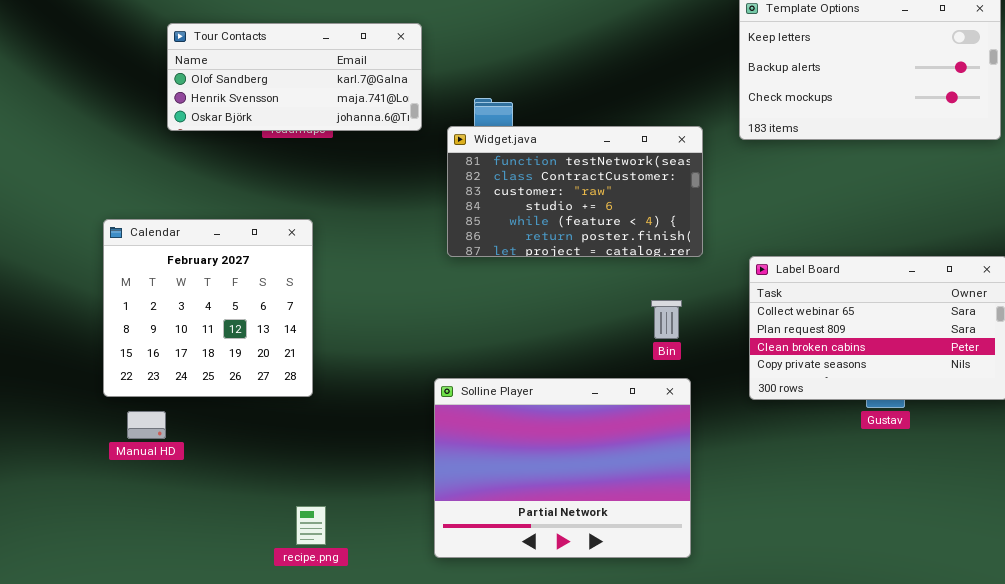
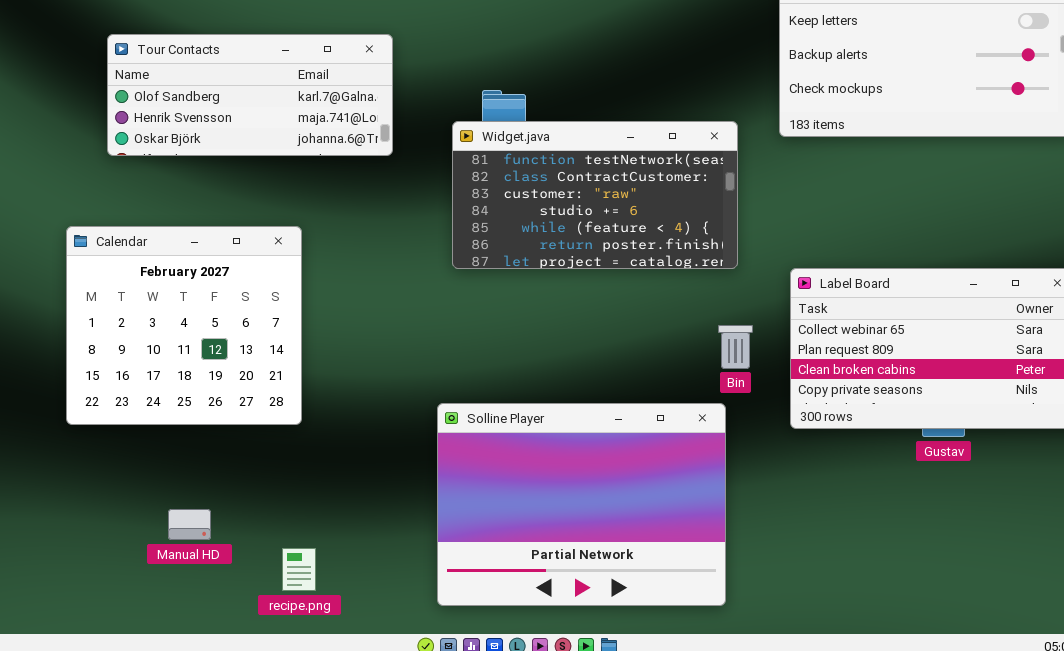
Tour Contacts: [167,23,422,131] -> [107,34,393,156], moved
Bin: [651,300,682,339] -> [718,325,753,369], moved
Manual HD: [127,411,166,439] -> [168,509,211,540], moved

